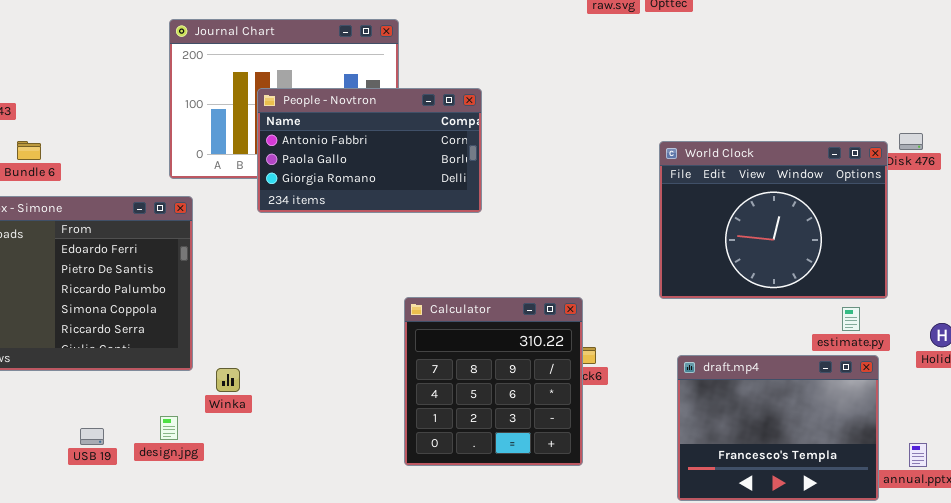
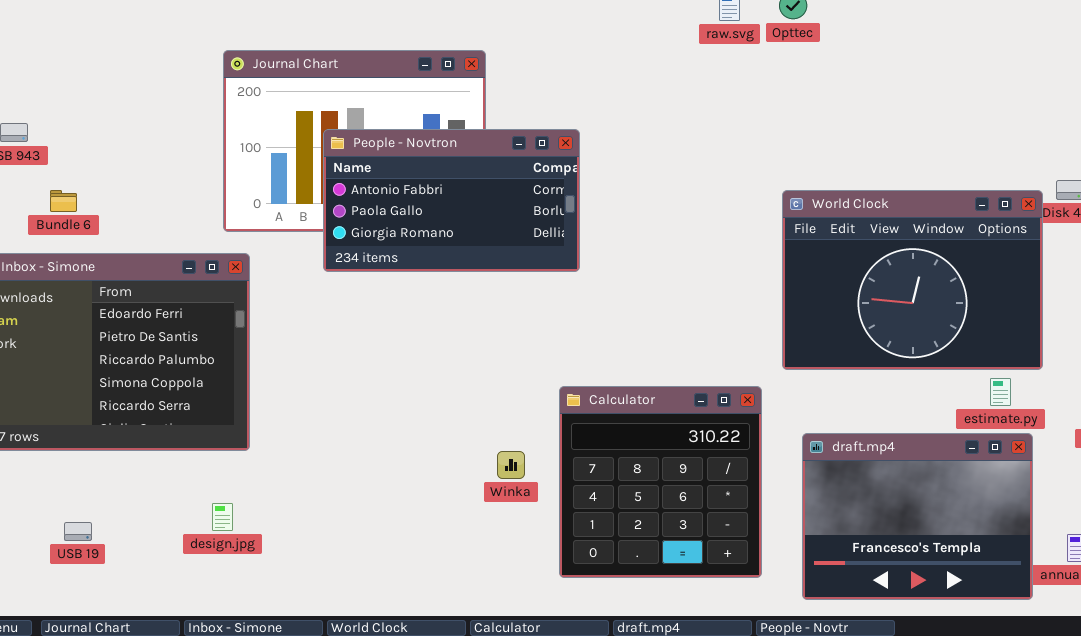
Calculator: [404,297,583,466] -> [559,386,762,578], moved
Winka: [216,368,240,392] -> [497,451,525,479], moved
USB 19: [80,428,104,445] -> [64,522,92,541], moved

